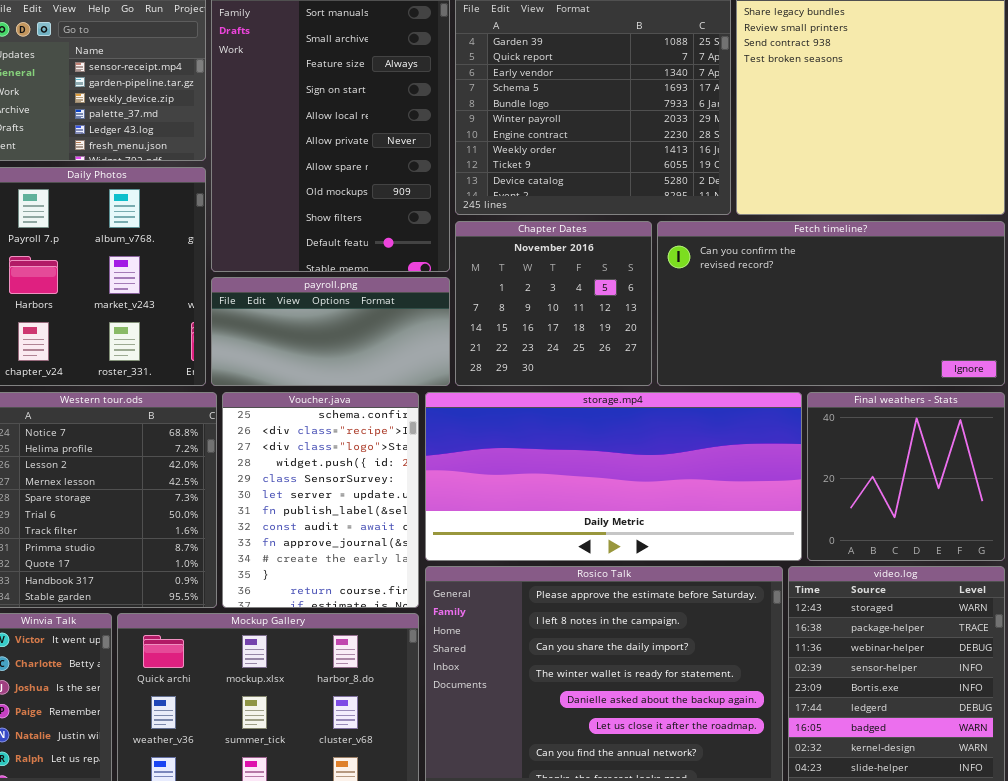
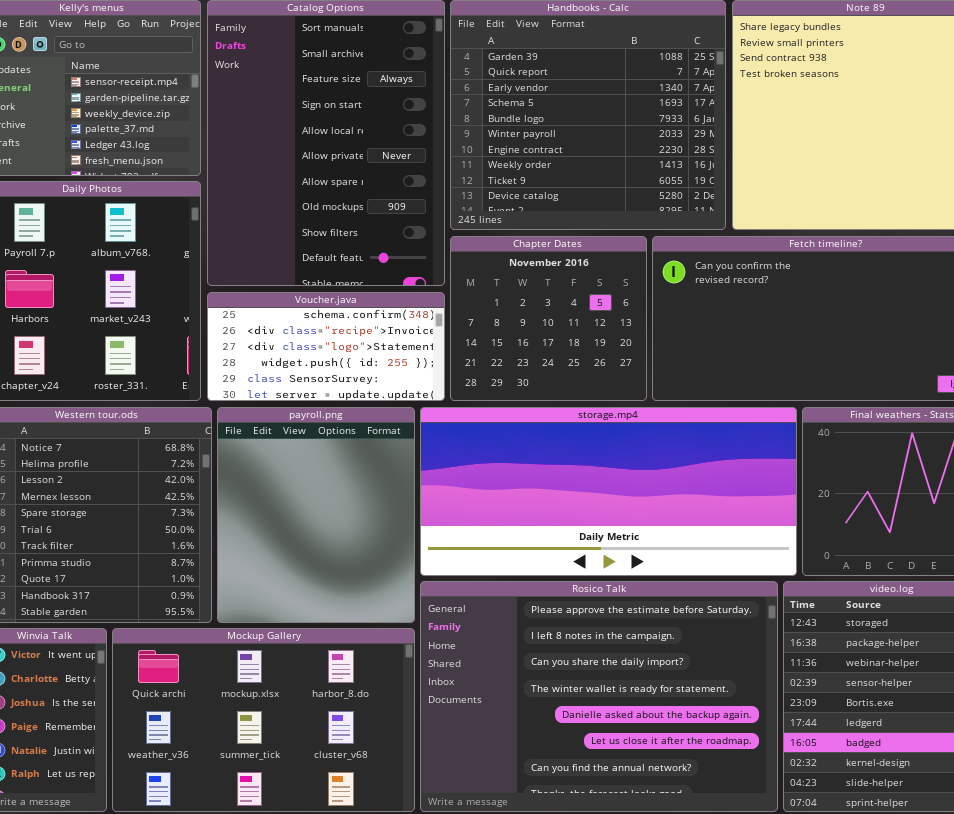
payroll.png: [211,277,450,386] -> [217,407,415,623], moved, resized
Voucher.java: [222,392,419,608] -> [207,292,445,401], moved, resized

